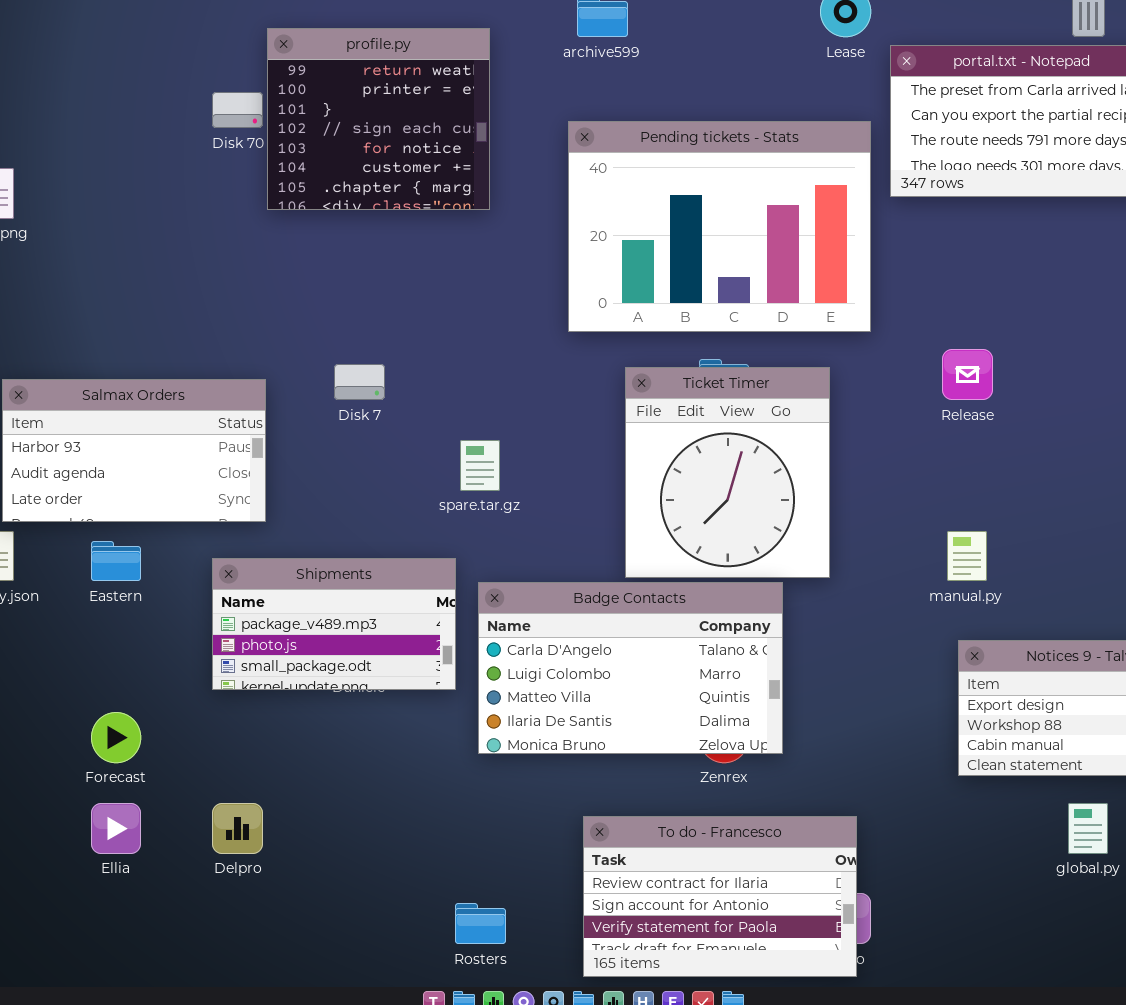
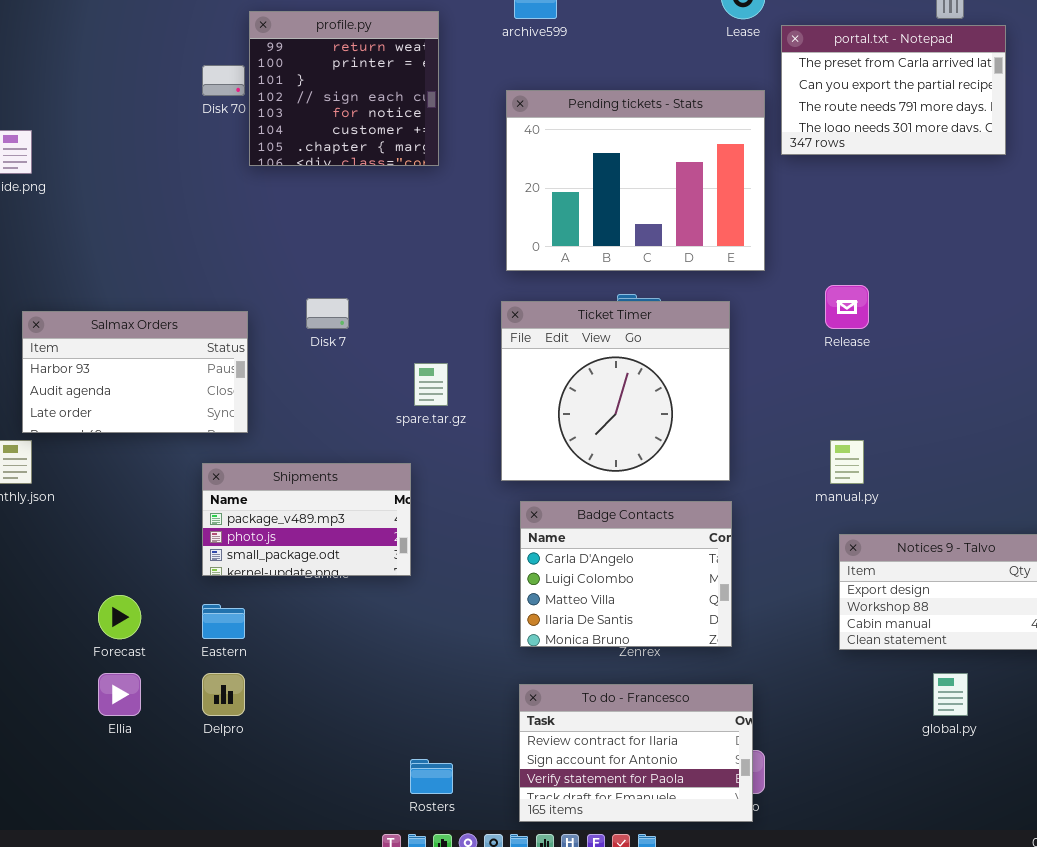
Ticket Timer: [625,367,830,578] -> [501,301,730,481], resized
Eastern: [91,541,141,581] -> [202,604,245,639], moved
Badge Contacts: [478,582,783,754] -> [520,501,732,647], moved, resized

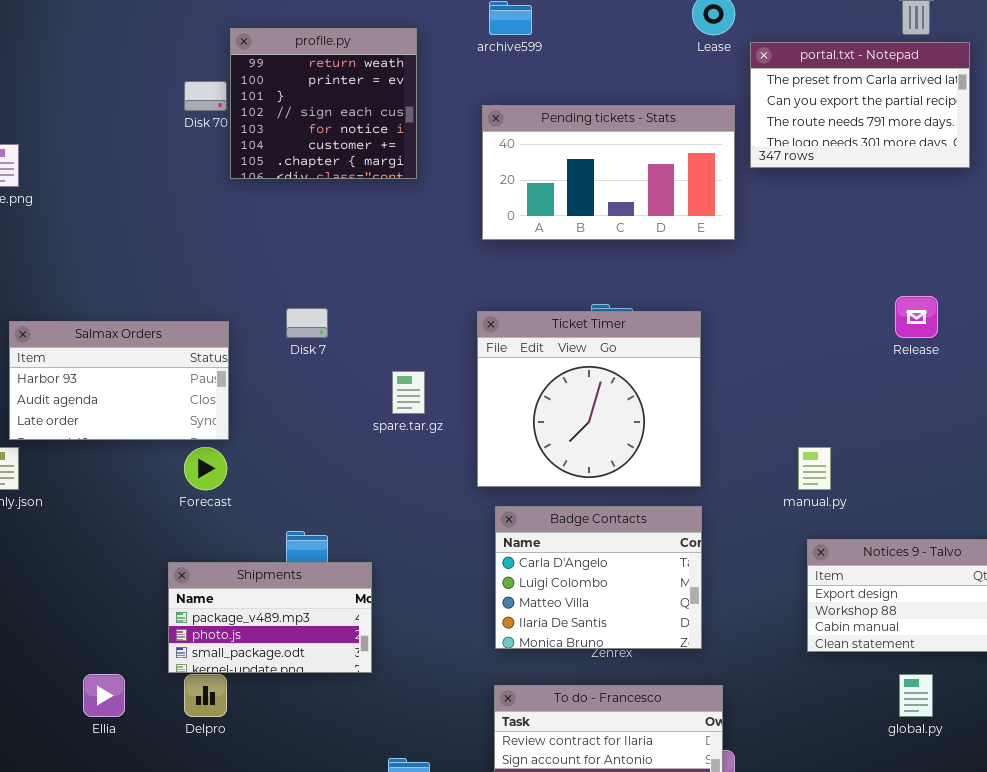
Pending tickets - Stats: [506,90,765,271] -> [482,105,735,240], resized
Release: [825,285,869,329] -> [895,296,938,338], moved
Shipments: [202,463,411,576] -> [168,562,372,673], moved
Forecast: [98,595,141,639] -> [184,447,227,490], moved

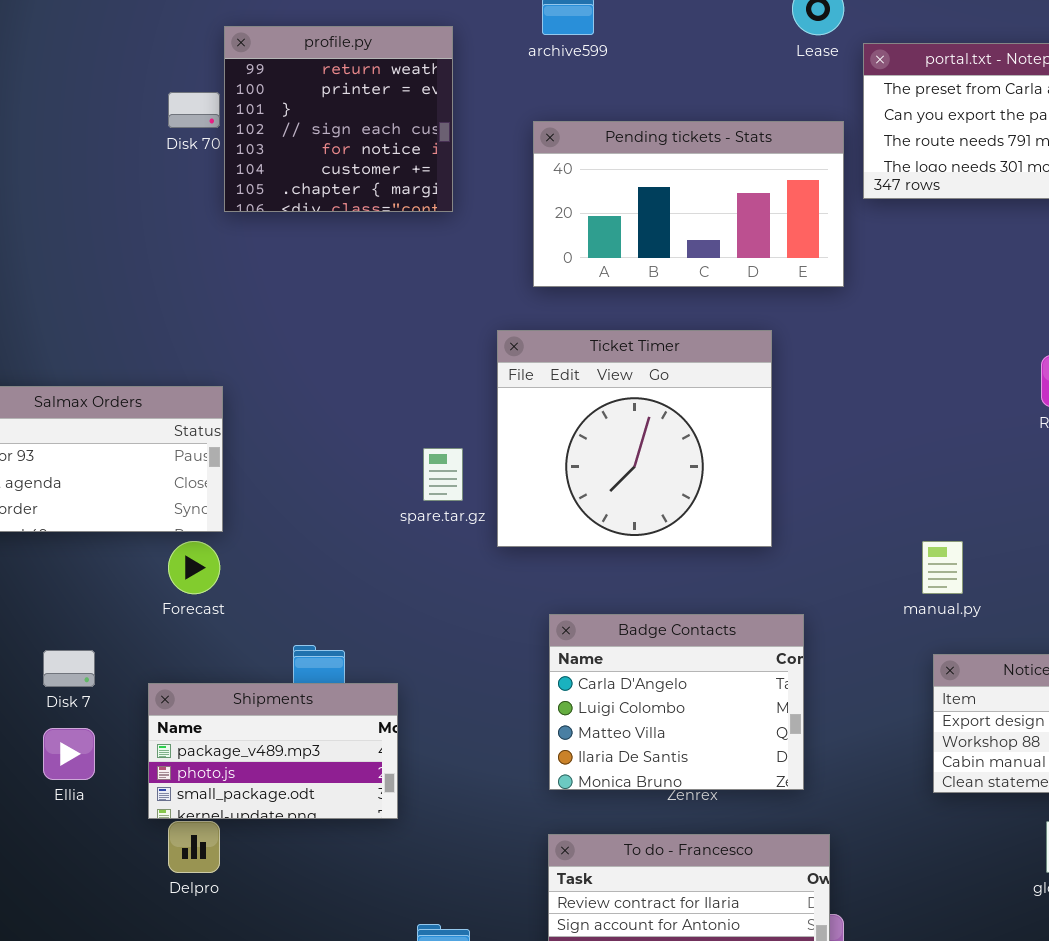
Disk 7: [286,308,328,338] -> [43,650,95,687], moved
Ticket Timer: [477,311,701,487] -> [497,330,772,547], moved
Ellia: [83,674,125,717] -> [43,728,95,780], moved

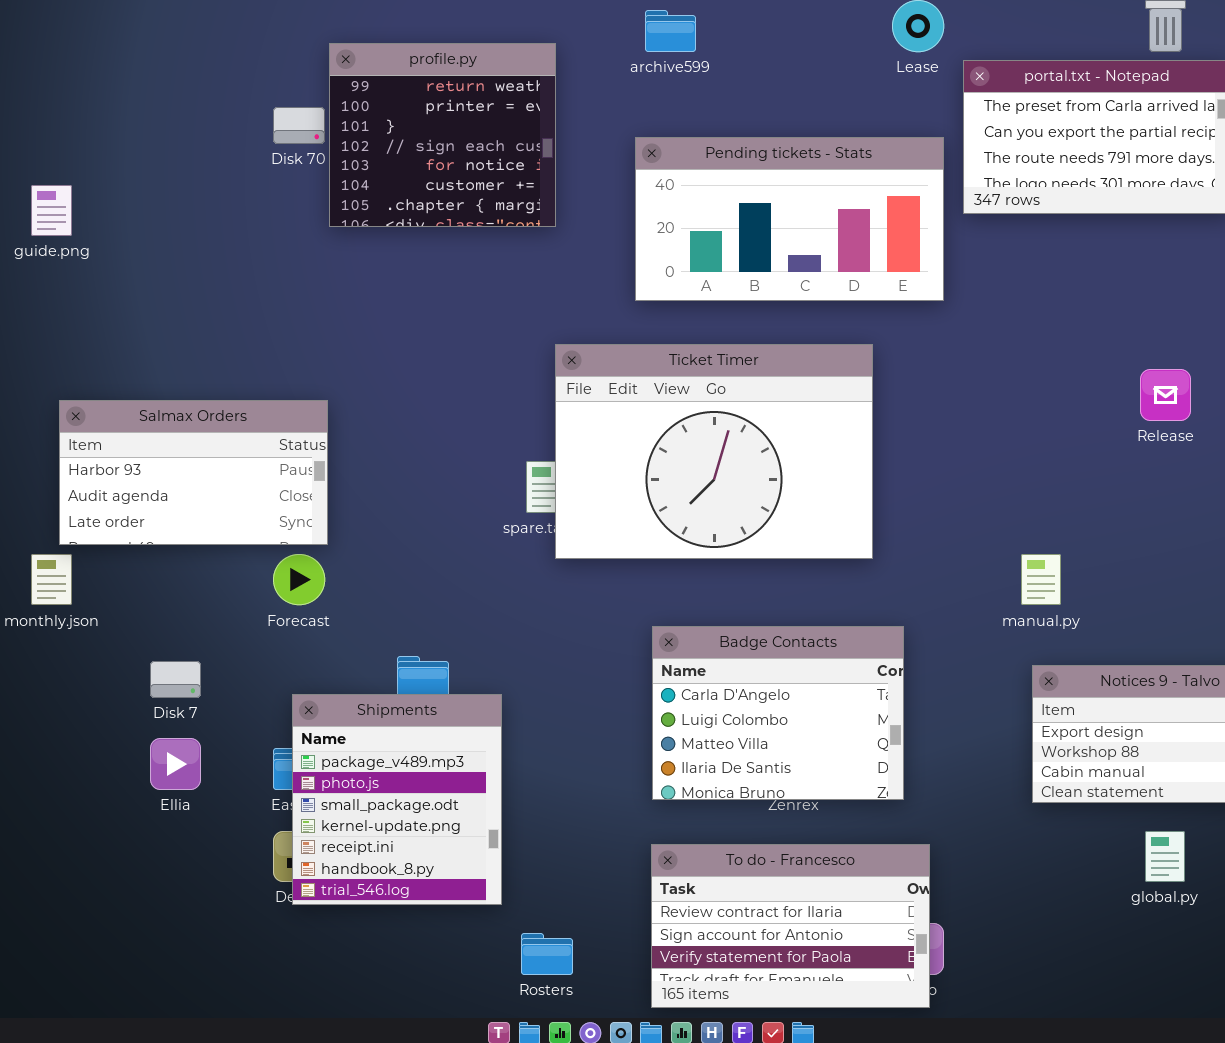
Ticket Timer: [497,330,772,547] -> [555,344,873,559], resized
Shipments: [148,683,398,819] -> [292,694,502,905], resized

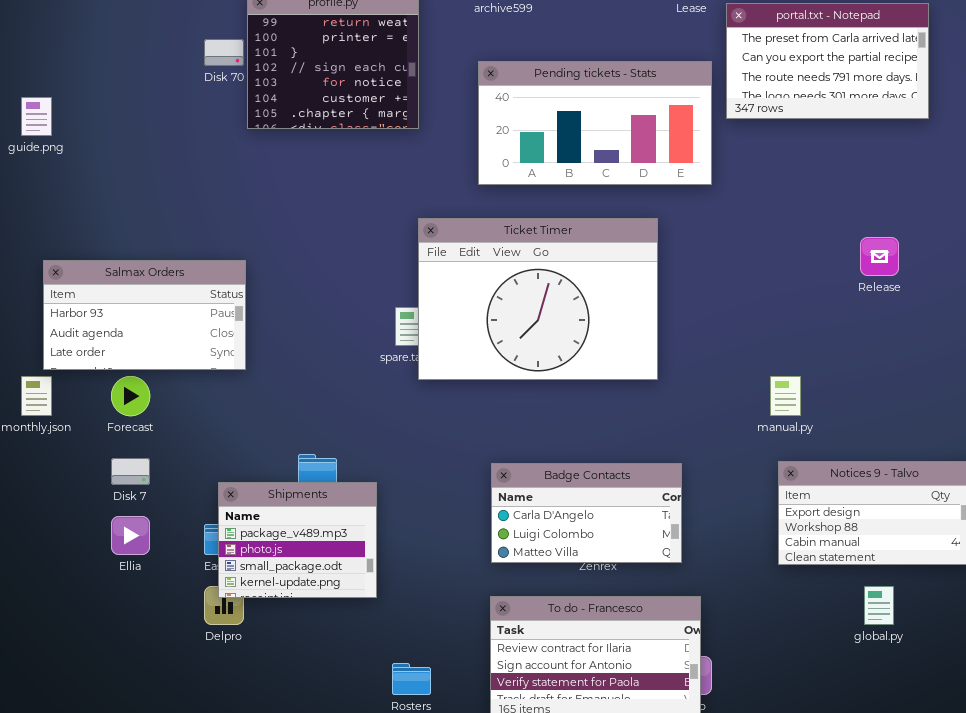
Forecast: [273,554,325,605] -> [111,376,150,416], moved
Badge Contacts: [652,626,904,800] -> [491,463,682,563], resized
Shipments: [292,694,502,905] -> [218,482,377,598], resized

